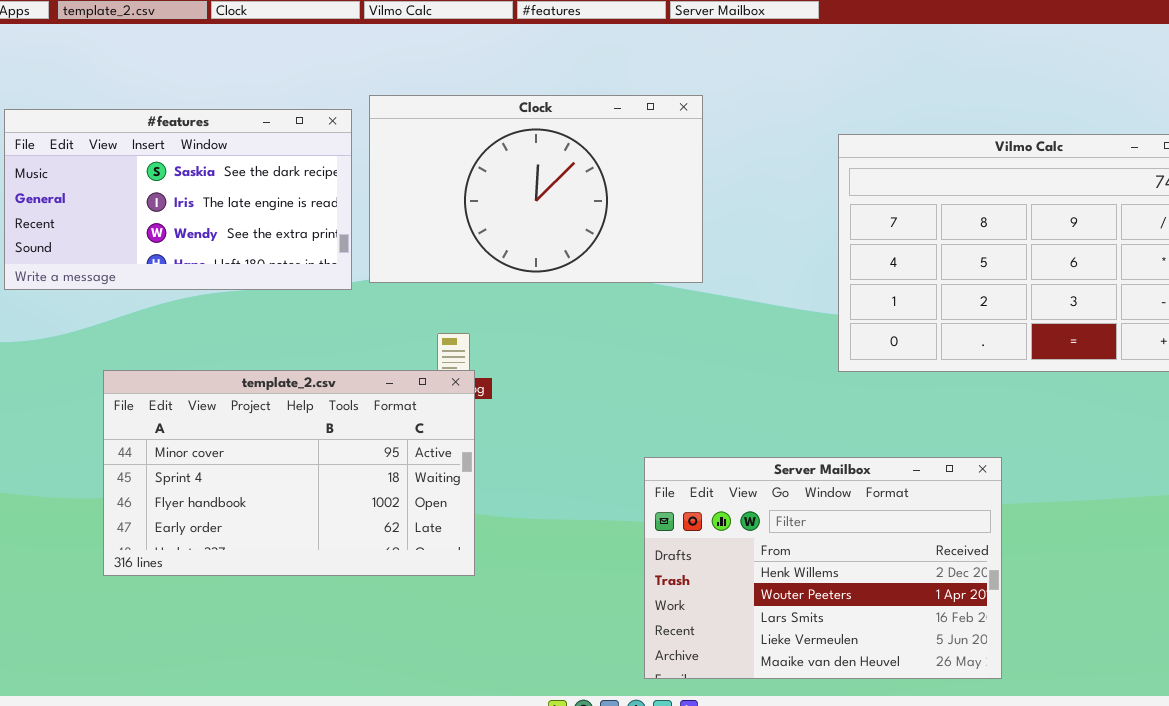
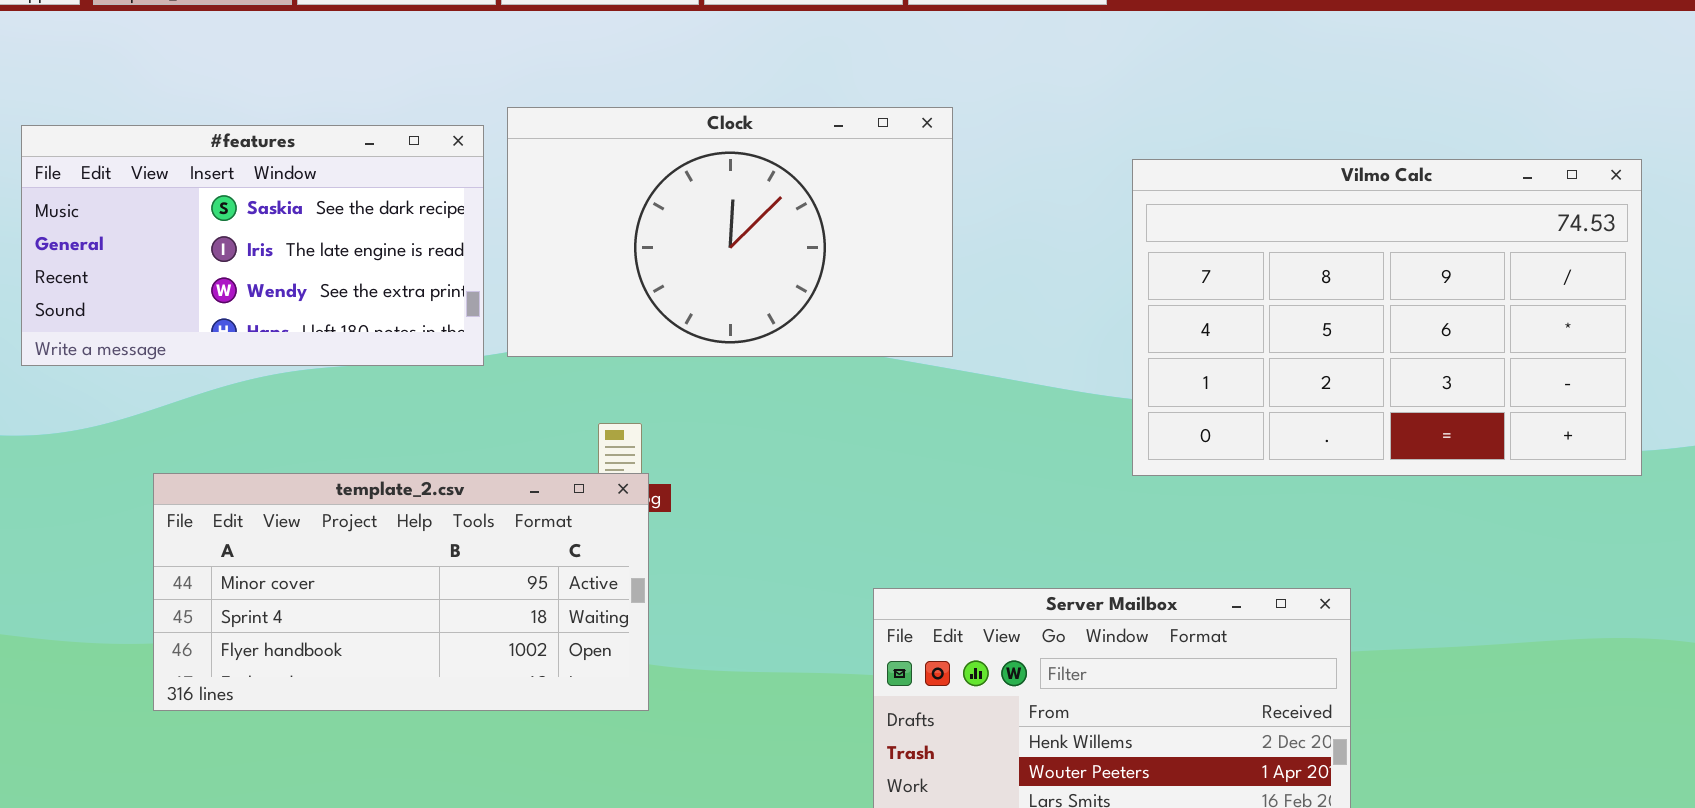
template_2.csv: [103,370,475,576] -> [153,473,649,711], resized

